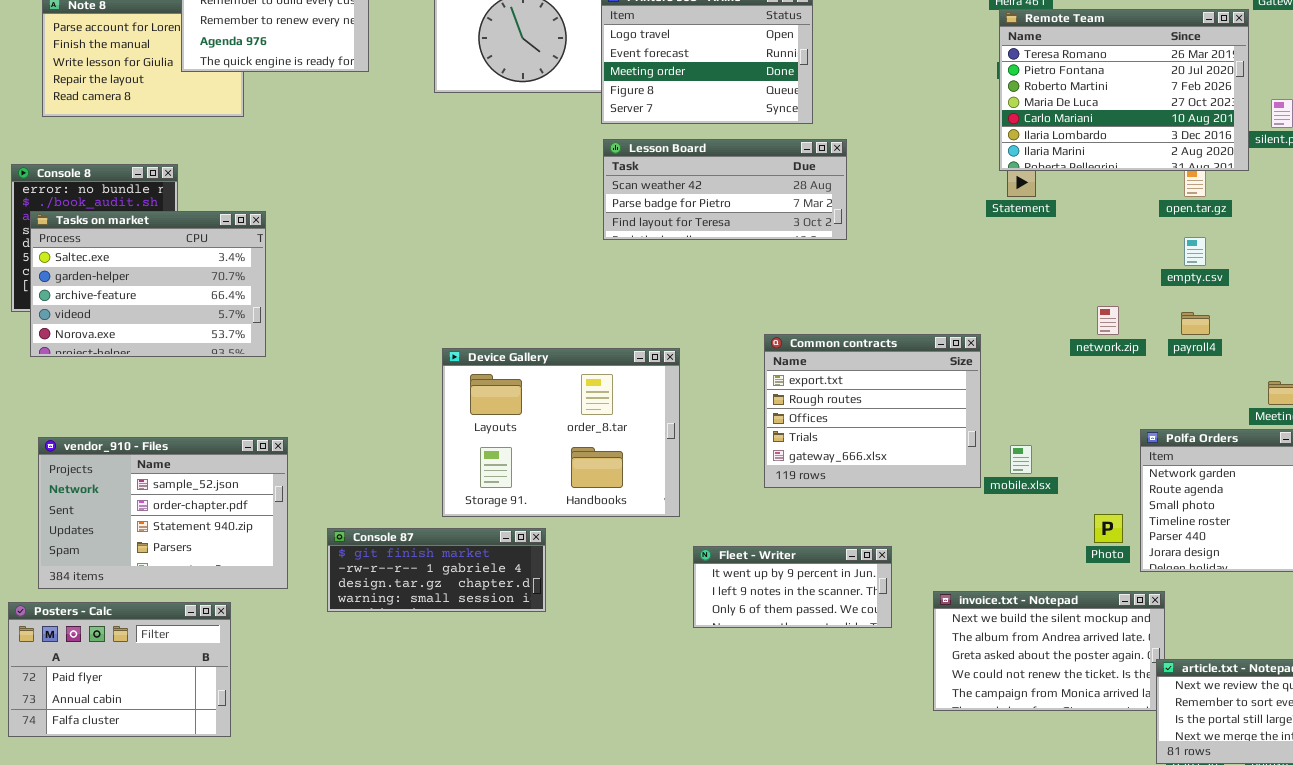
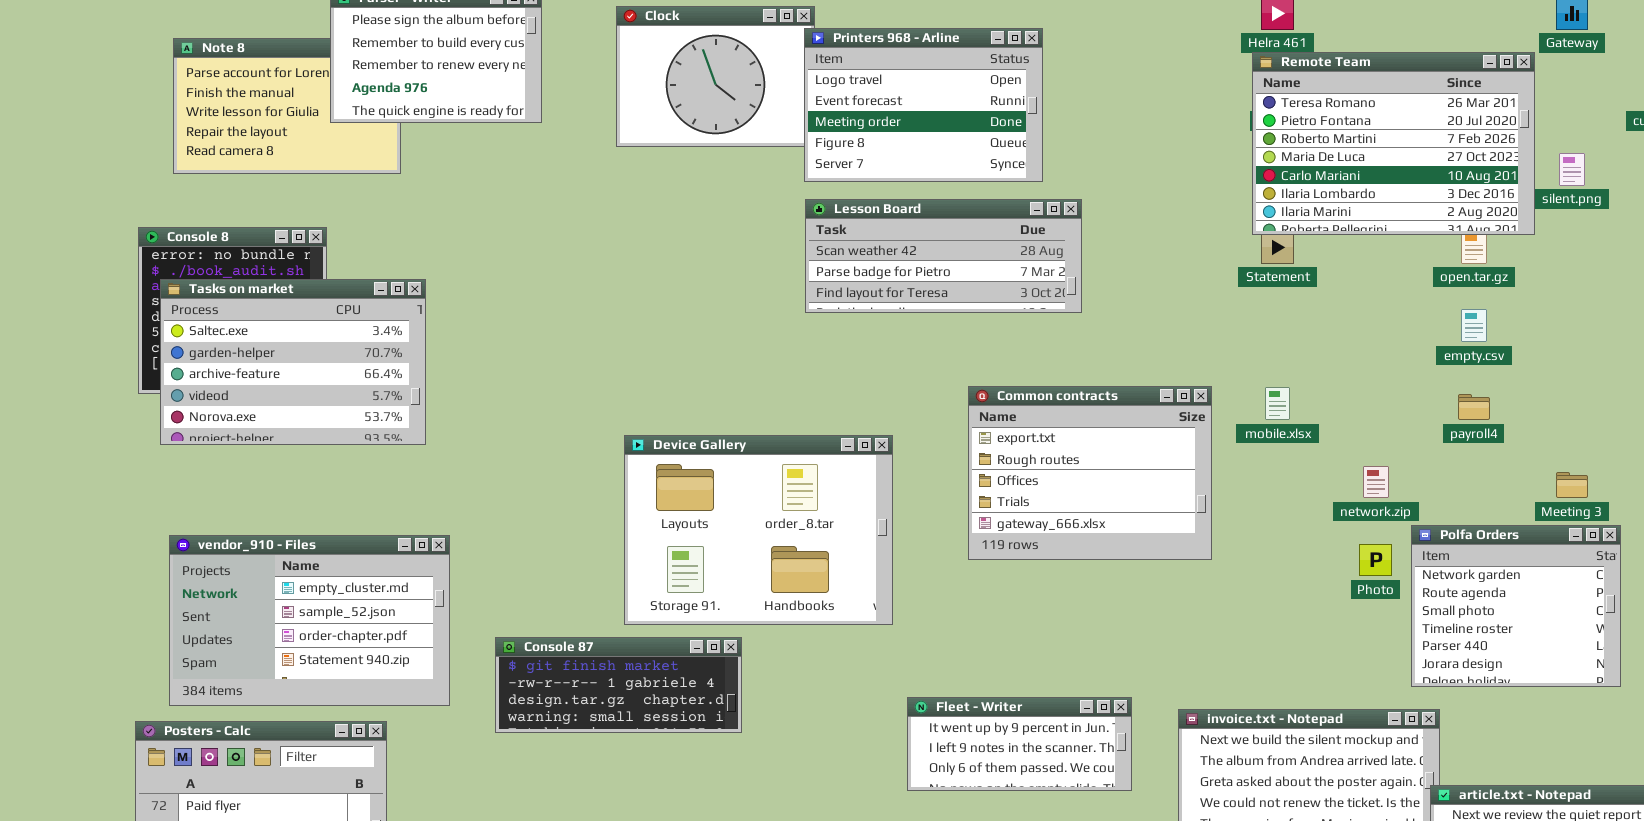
network.zip: [1097,306,1119,335] -> [1363,466,1389,498], moved
Common contracts: [764,334,981,488] -> [968,386,1212,560], moved
vendor_910 - Files: [38,437,288,589] -> [169,535,450,706], scrolled up 1 row
mobile.xlsx: [1010,445,1032,474] -> [1265,387,1290,420], moved
Photo: [1094,514,1123,543] -> [1359,544,1392,576], moved
Fleet - Writer: [693,546,892,628] -> [907,697,1132,791], moved

